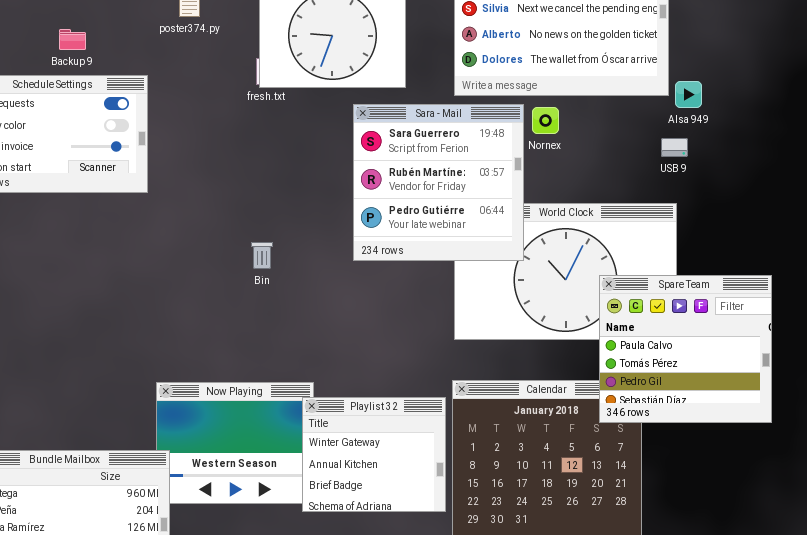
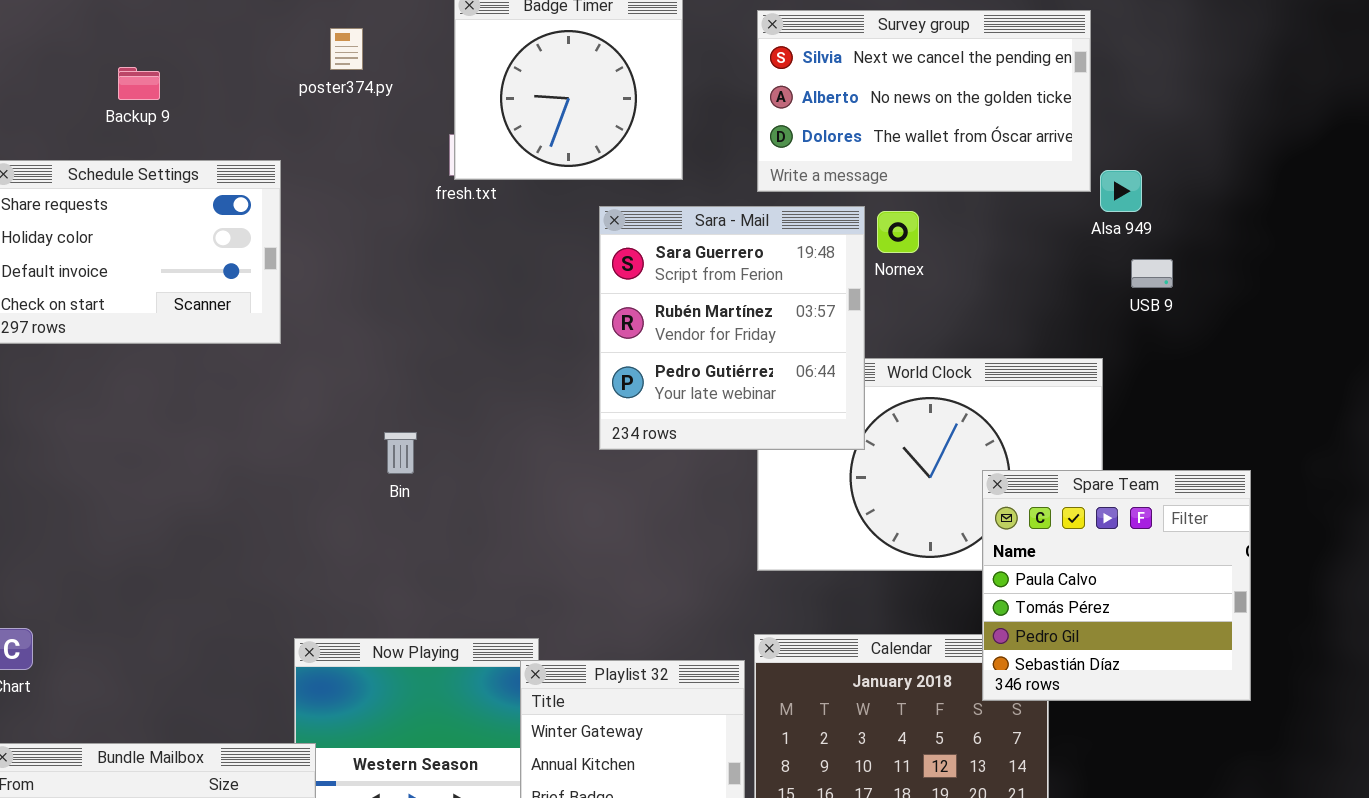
Backup 9: [59,29,86,50] -> [118,67,160,100], moved
USB 9: [661,138,688,157] -> [1131,259,1173,288], moved
Bin: [251,242,273,269] -> [384,432,417,474], moved

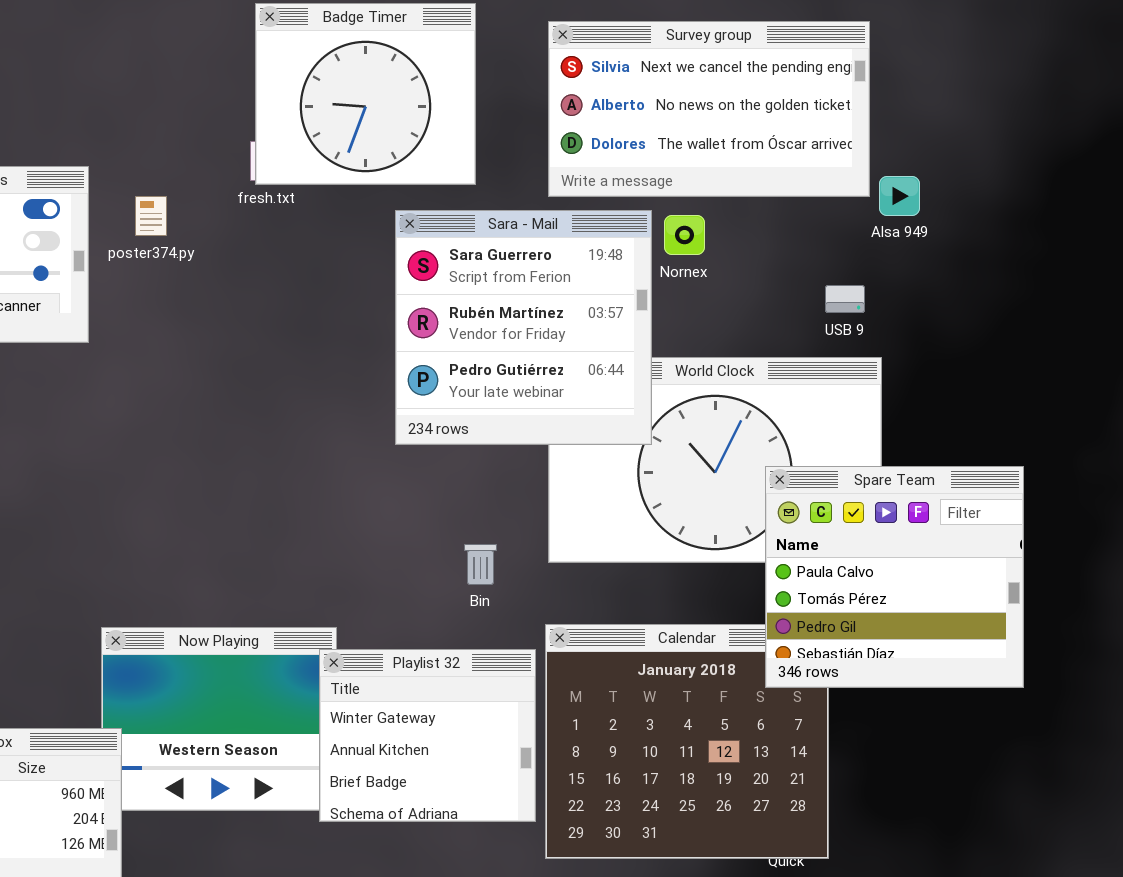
poster374.py: [330,28,363,70] -> [135,196,167,236], moved
USB 9: [1131,259,1173,288] -> [825,285,865,313], moved
Bin: [384,432,417,474] -> [464,544,497,585], moved

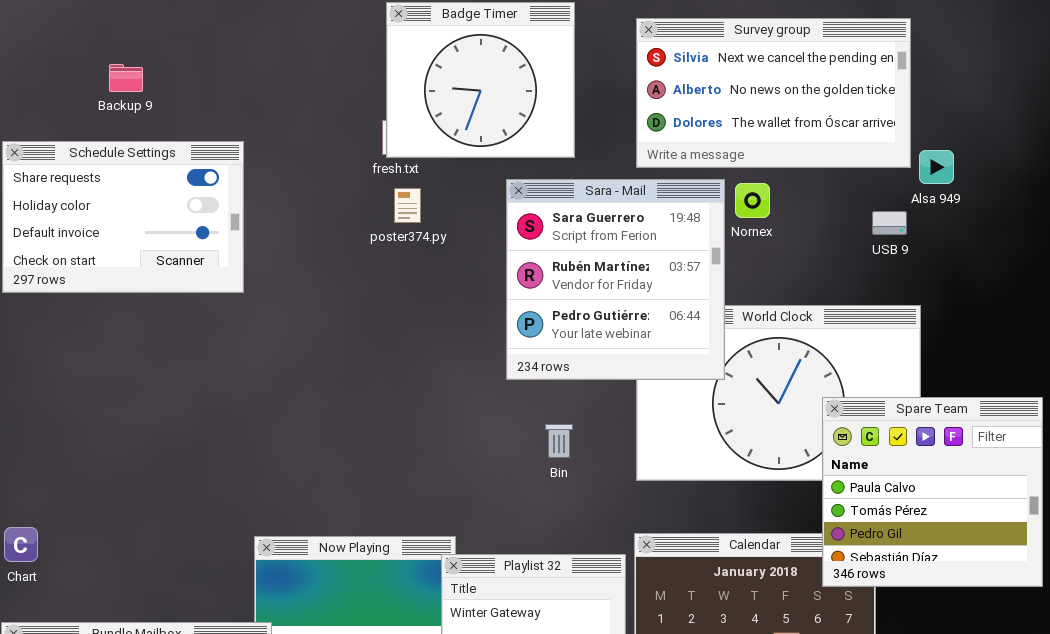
poster374.py: [135,196,167,236] -> [394,188,421,223], moved
USB 9: [825,285,865,313] -> [872,211,907,235], moved
Bin: [464,544,497,585] -> [545,424,573,458], moved

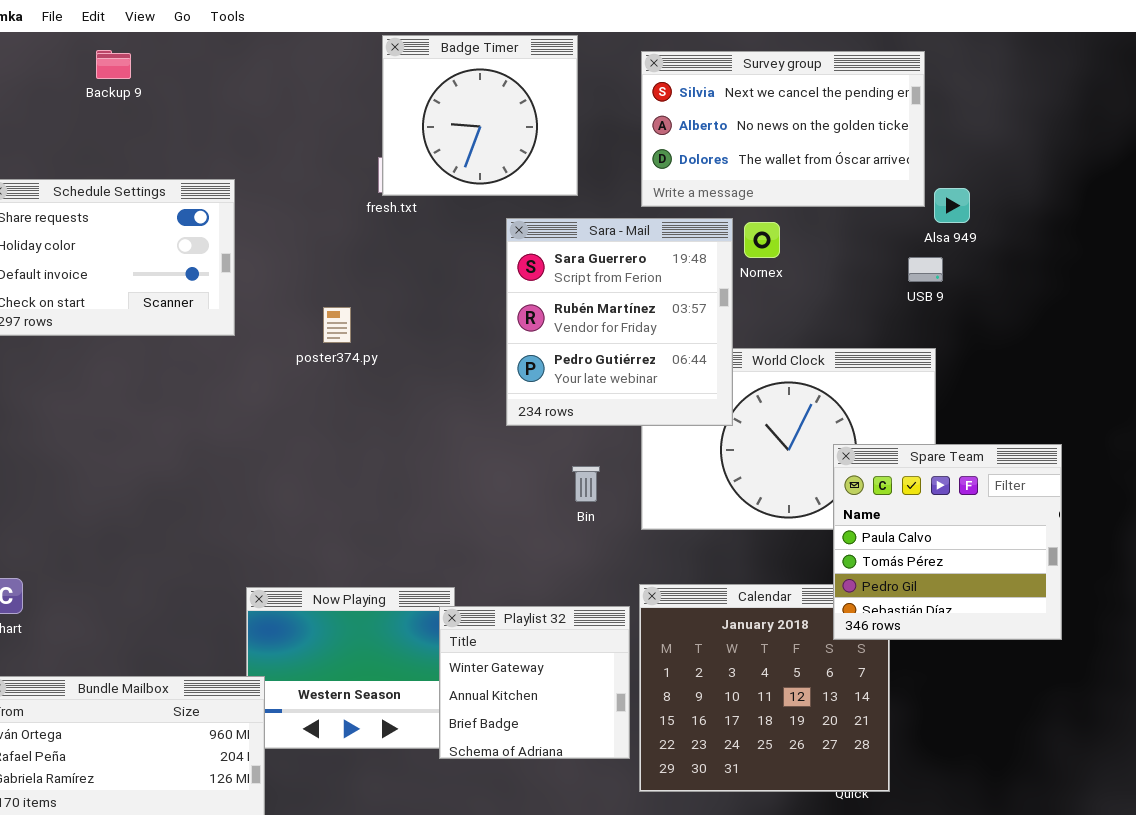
Backup 9: [109,64,143,92] -> [96,50,131,79], moved
poster374.py: [394,188,421,223] -> [323,307,351,343], moved
USB 9: [872,211,907,235] -> [908,257,943,282], moved
Bin: [545,424,573,458] -> [572,466,600,502], moved

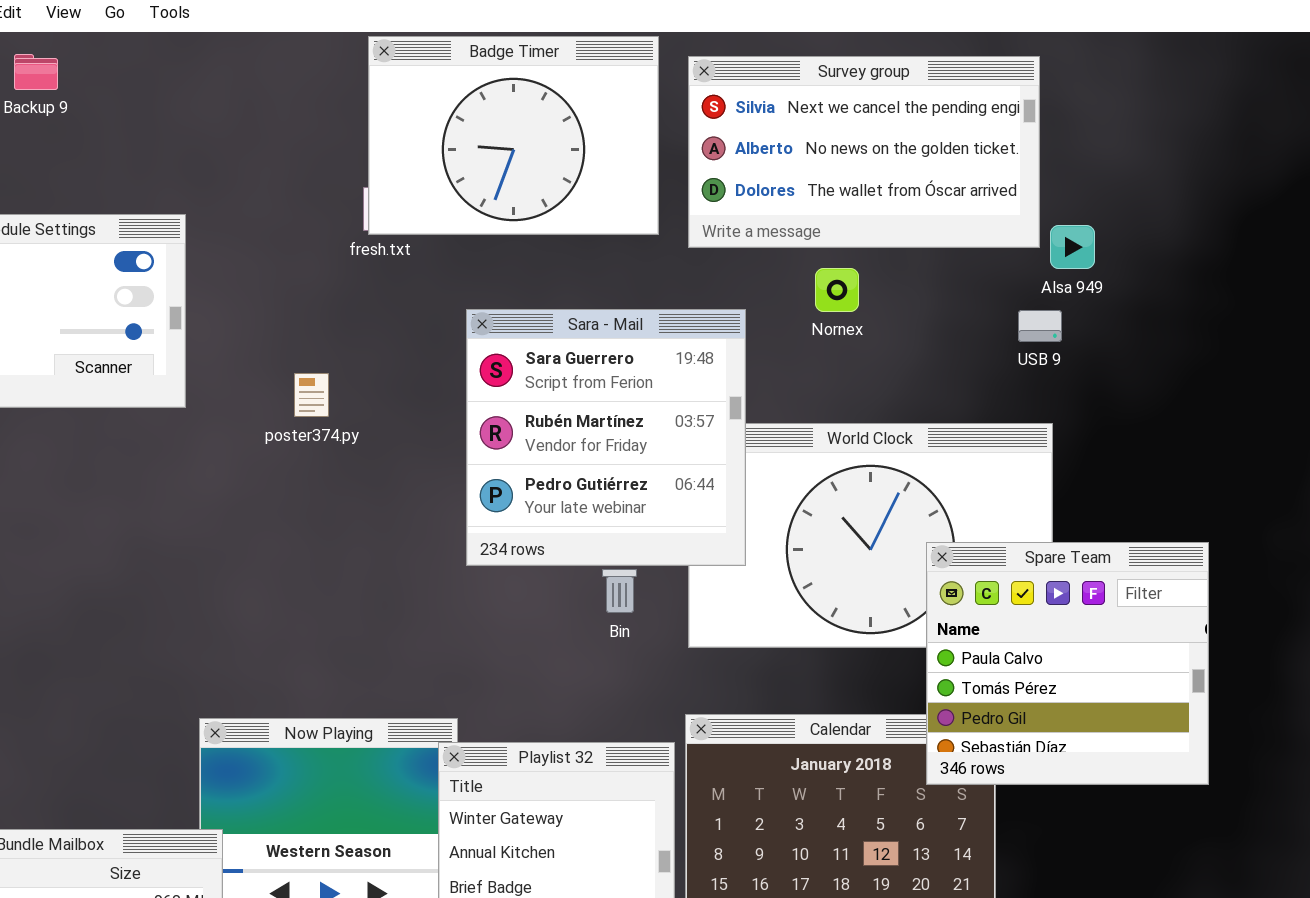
Badge Timer: [382,35,578,196] -> [368,36,659,235], resized
Sara - Mail: [506,218,733,426] -> [466,309,746,566], moved

